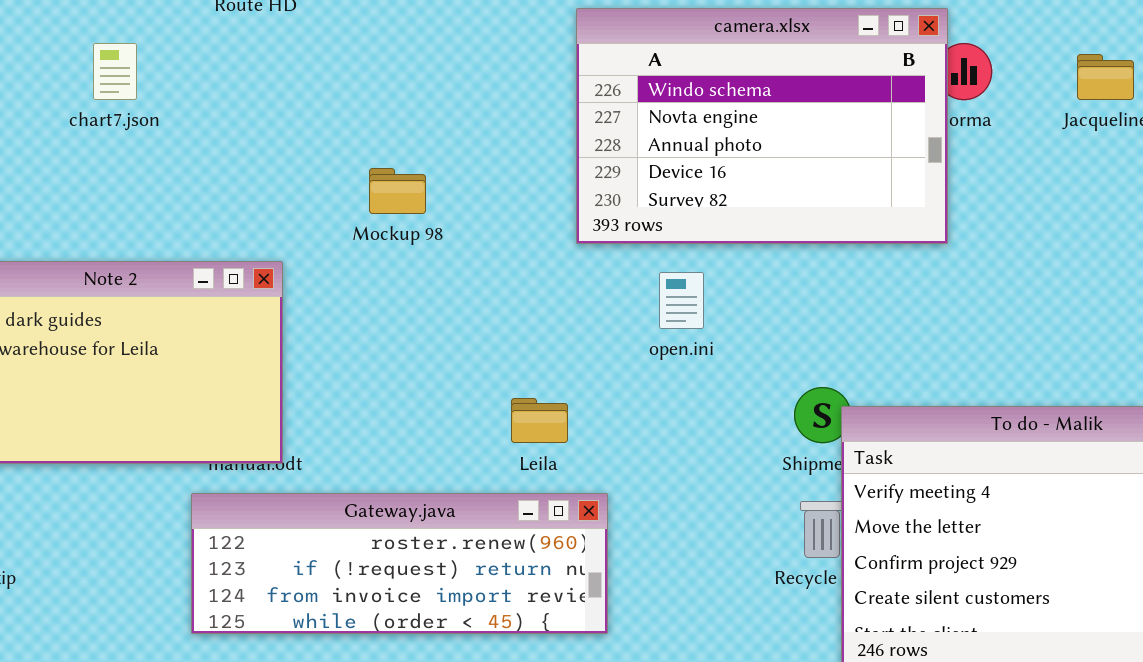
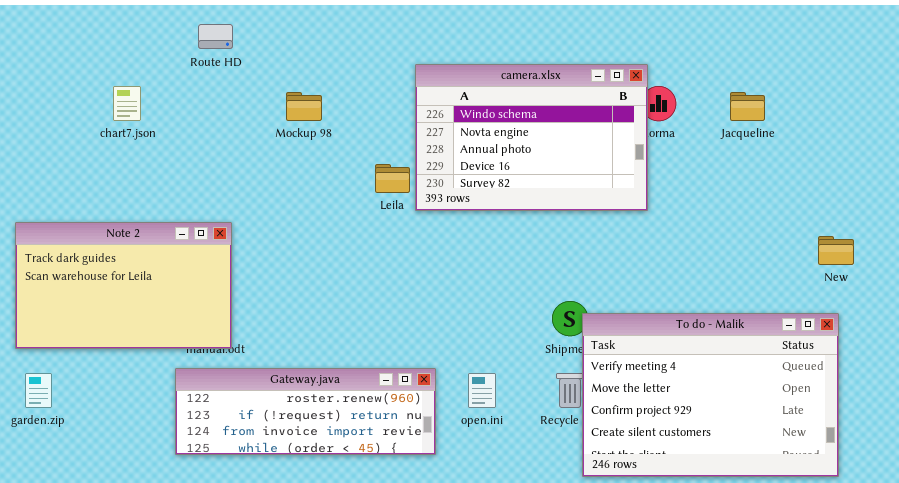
Mockup 98: [369,168,426,214] -> [286,92,322,121], moved
open.ini: [659,272,704,329] -> [468,373,496,408], moved
Leila: [511,398,568,443] -> [375,164,410,193], moved

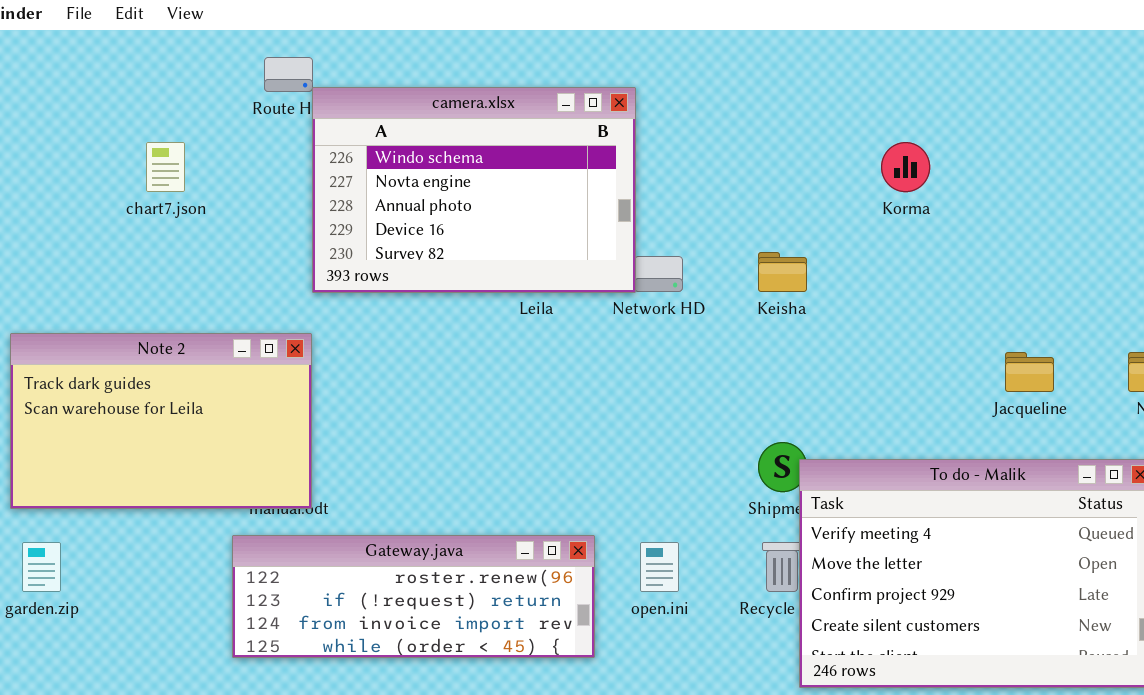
camera.xlsx: [415,64,648,211] -> [312,87,636,293], moved
Jacqueline: [730,92,765,121] -> [1005,352,1054,392], moved

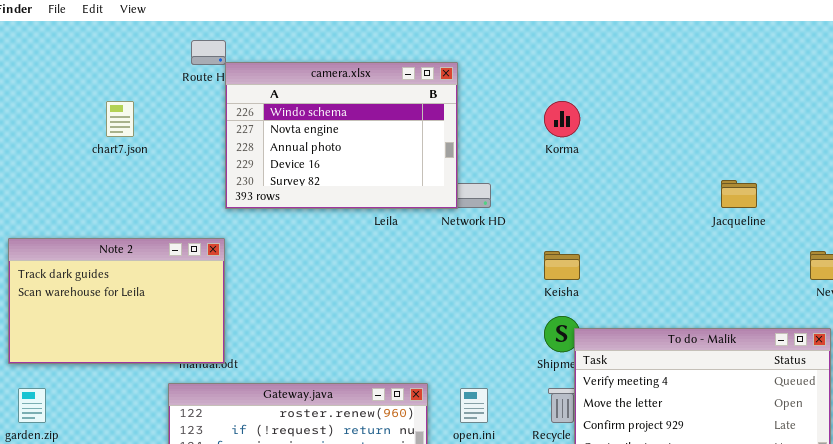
Korma: [881,142,930,192] -> [544,101,580,137], moved
Keisha: [758,252,807,292] -> [544,251,580,280], moved
Jacqueline: [1005,352,1054,392] -> [721,180,757,208], moved

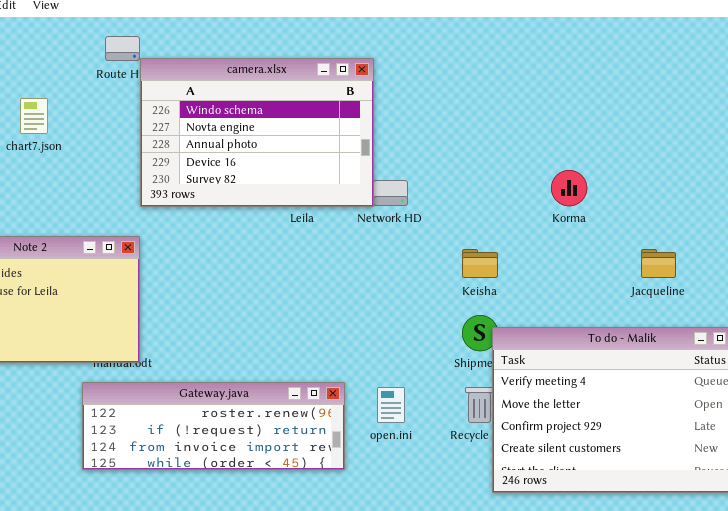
Korma: [544,101,580,137] -> [551,170,587,206], moved
Jacqueline: [721,180,757,208] -> [641,249,676,278], moved

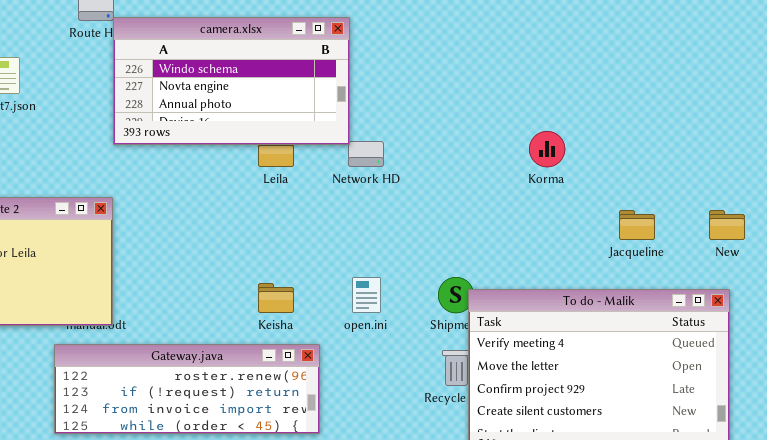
camera.xlsx: [140,58,374,207] -> [113,17,350,145], resized
Keisha: [462,249,498,278] -> [258,283,294,313], moved
open.ini: [377,387,405,423] -> [352,277,381,313], moved

